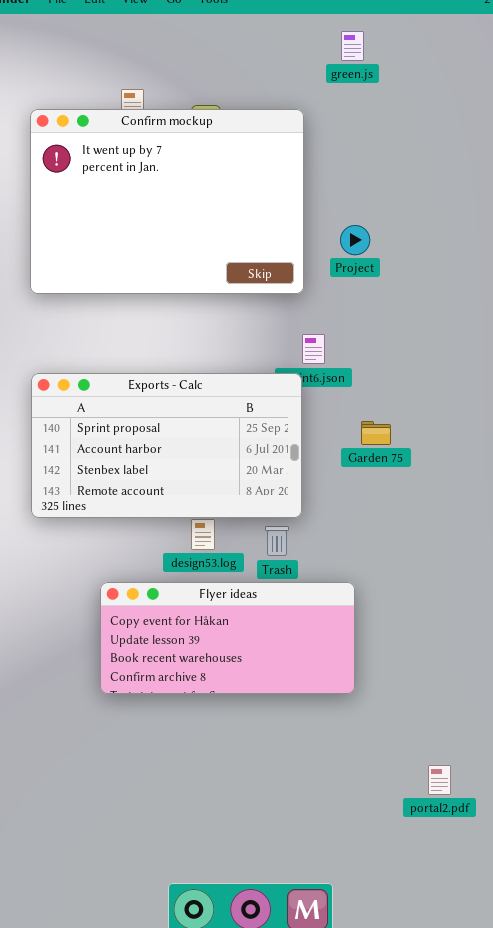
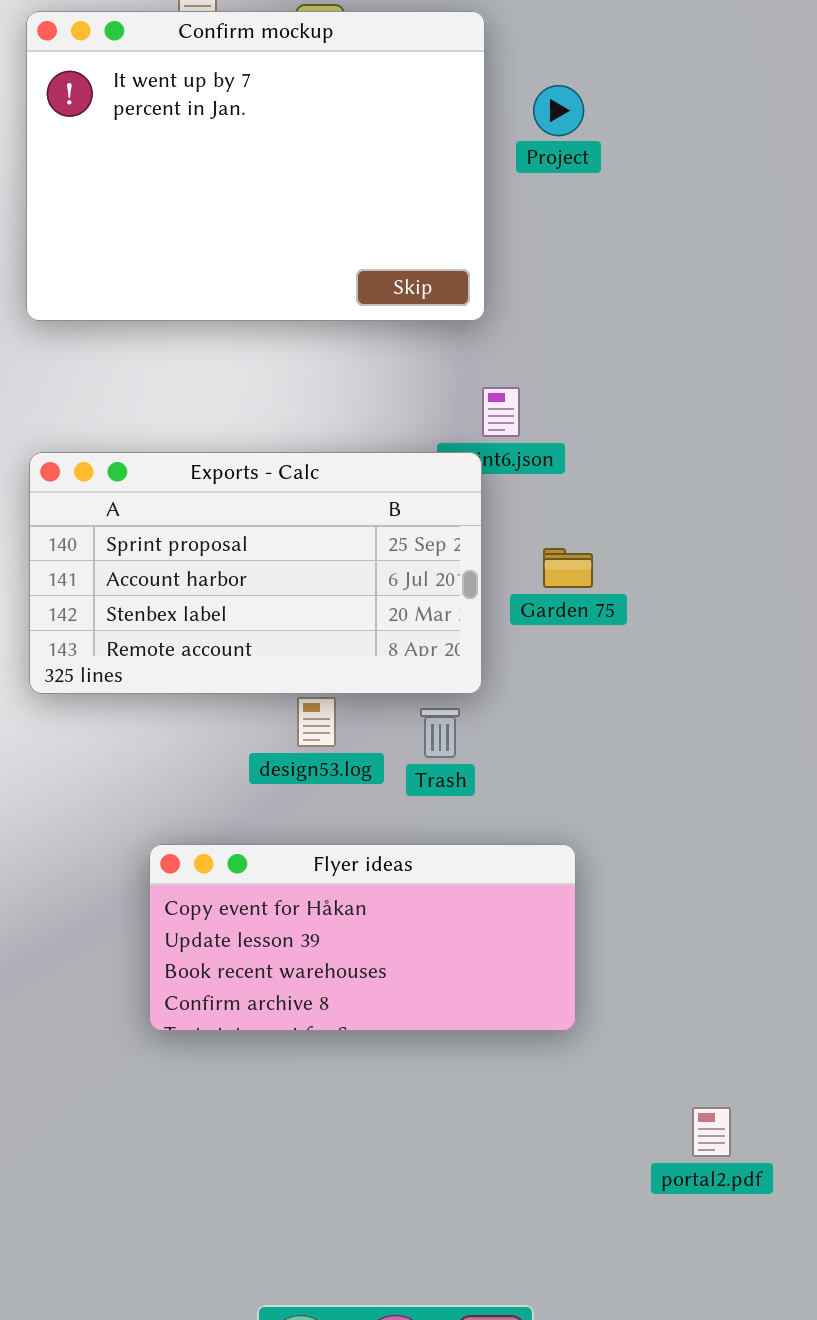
Project: [340,225,370,255] -> [533,85,584,136], moved
Garden 75: [361,421,391,445] -> [543,548,593,588], moved
Flyer ideas: [100,582,355,694] -> [149,844,576,1031], moved

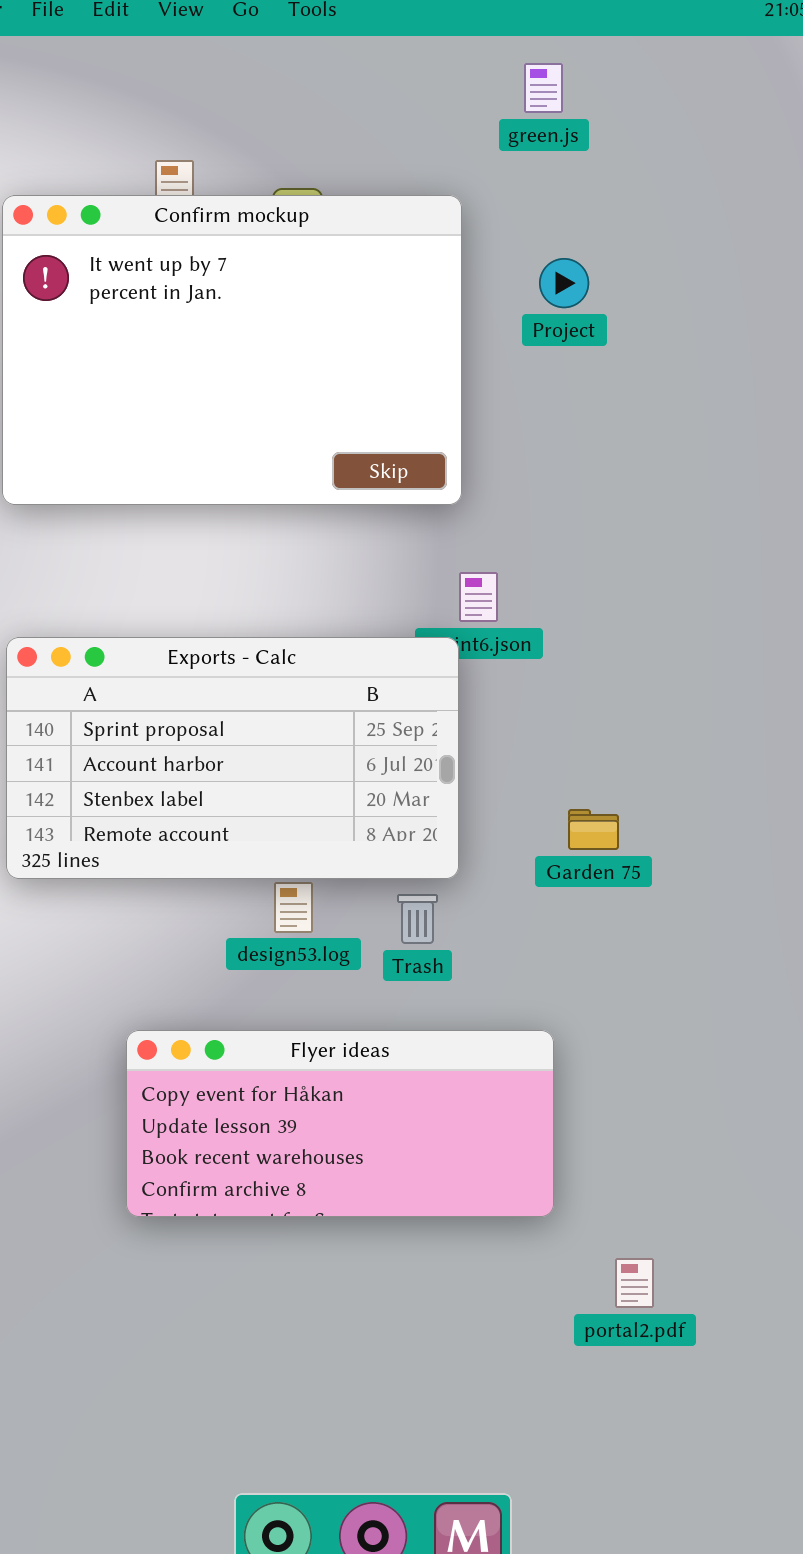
Project: [533,85,584,136] -> [539,258,589,308], moved
Garden 75: [543,548,593,588] -> [568,809,619,850], moved
portal2.pdf: [692,1107,731,1157] -> [615,1258,654,1308], moved

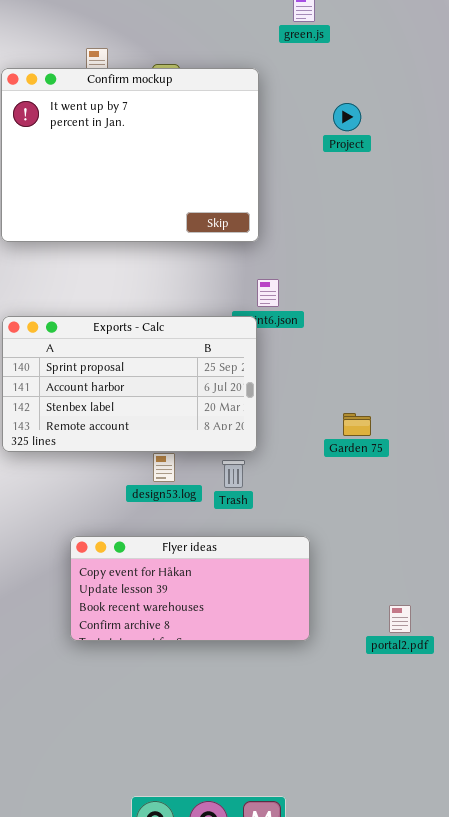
Project: [539,258,589,308] -> [333,103,361,131], moved
Garden 75: [568,809,619,850] -> [343,413,371,436], moved
portal2.pdf: [615,1258,654,1308] -> [389,605,411,633], moved

